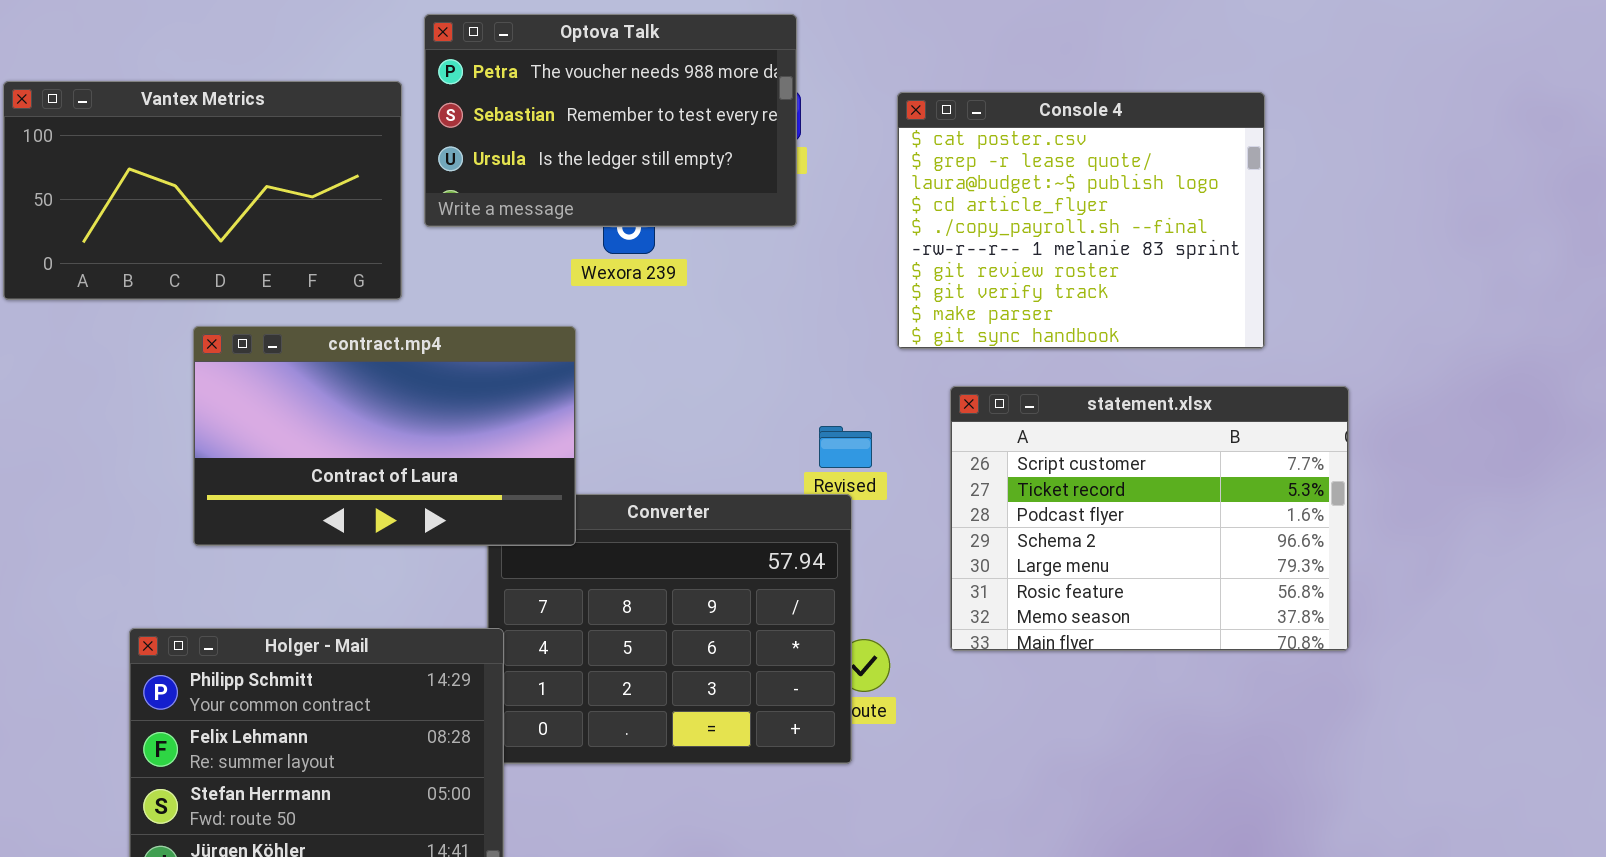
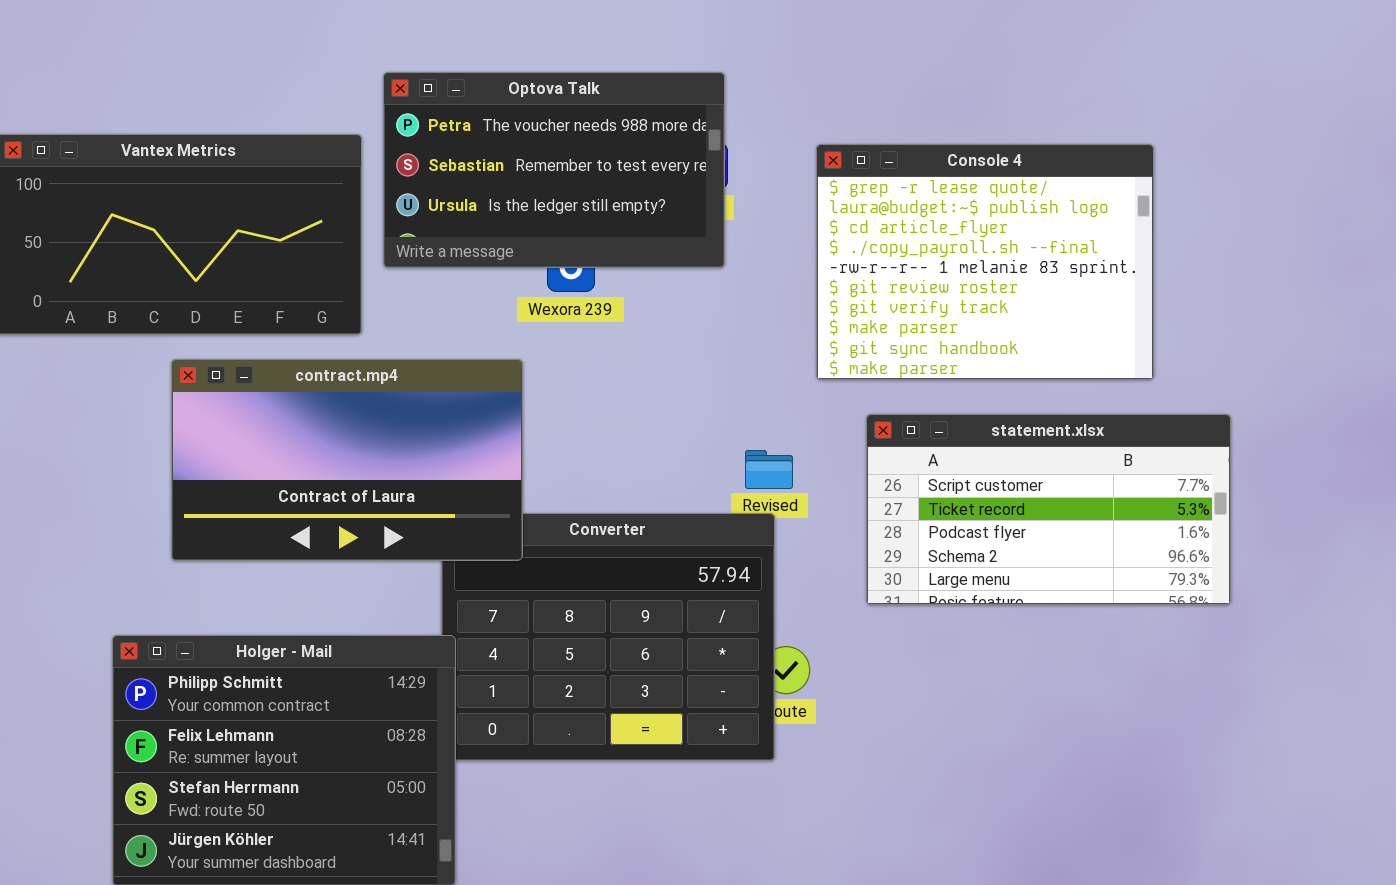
Console 4: [897,92,1265,349] -> [816,144,1154,380], scrolled down 1 row
statement.xlsx: [950,386,1349,651] -> [866,414,1231,605], resized

